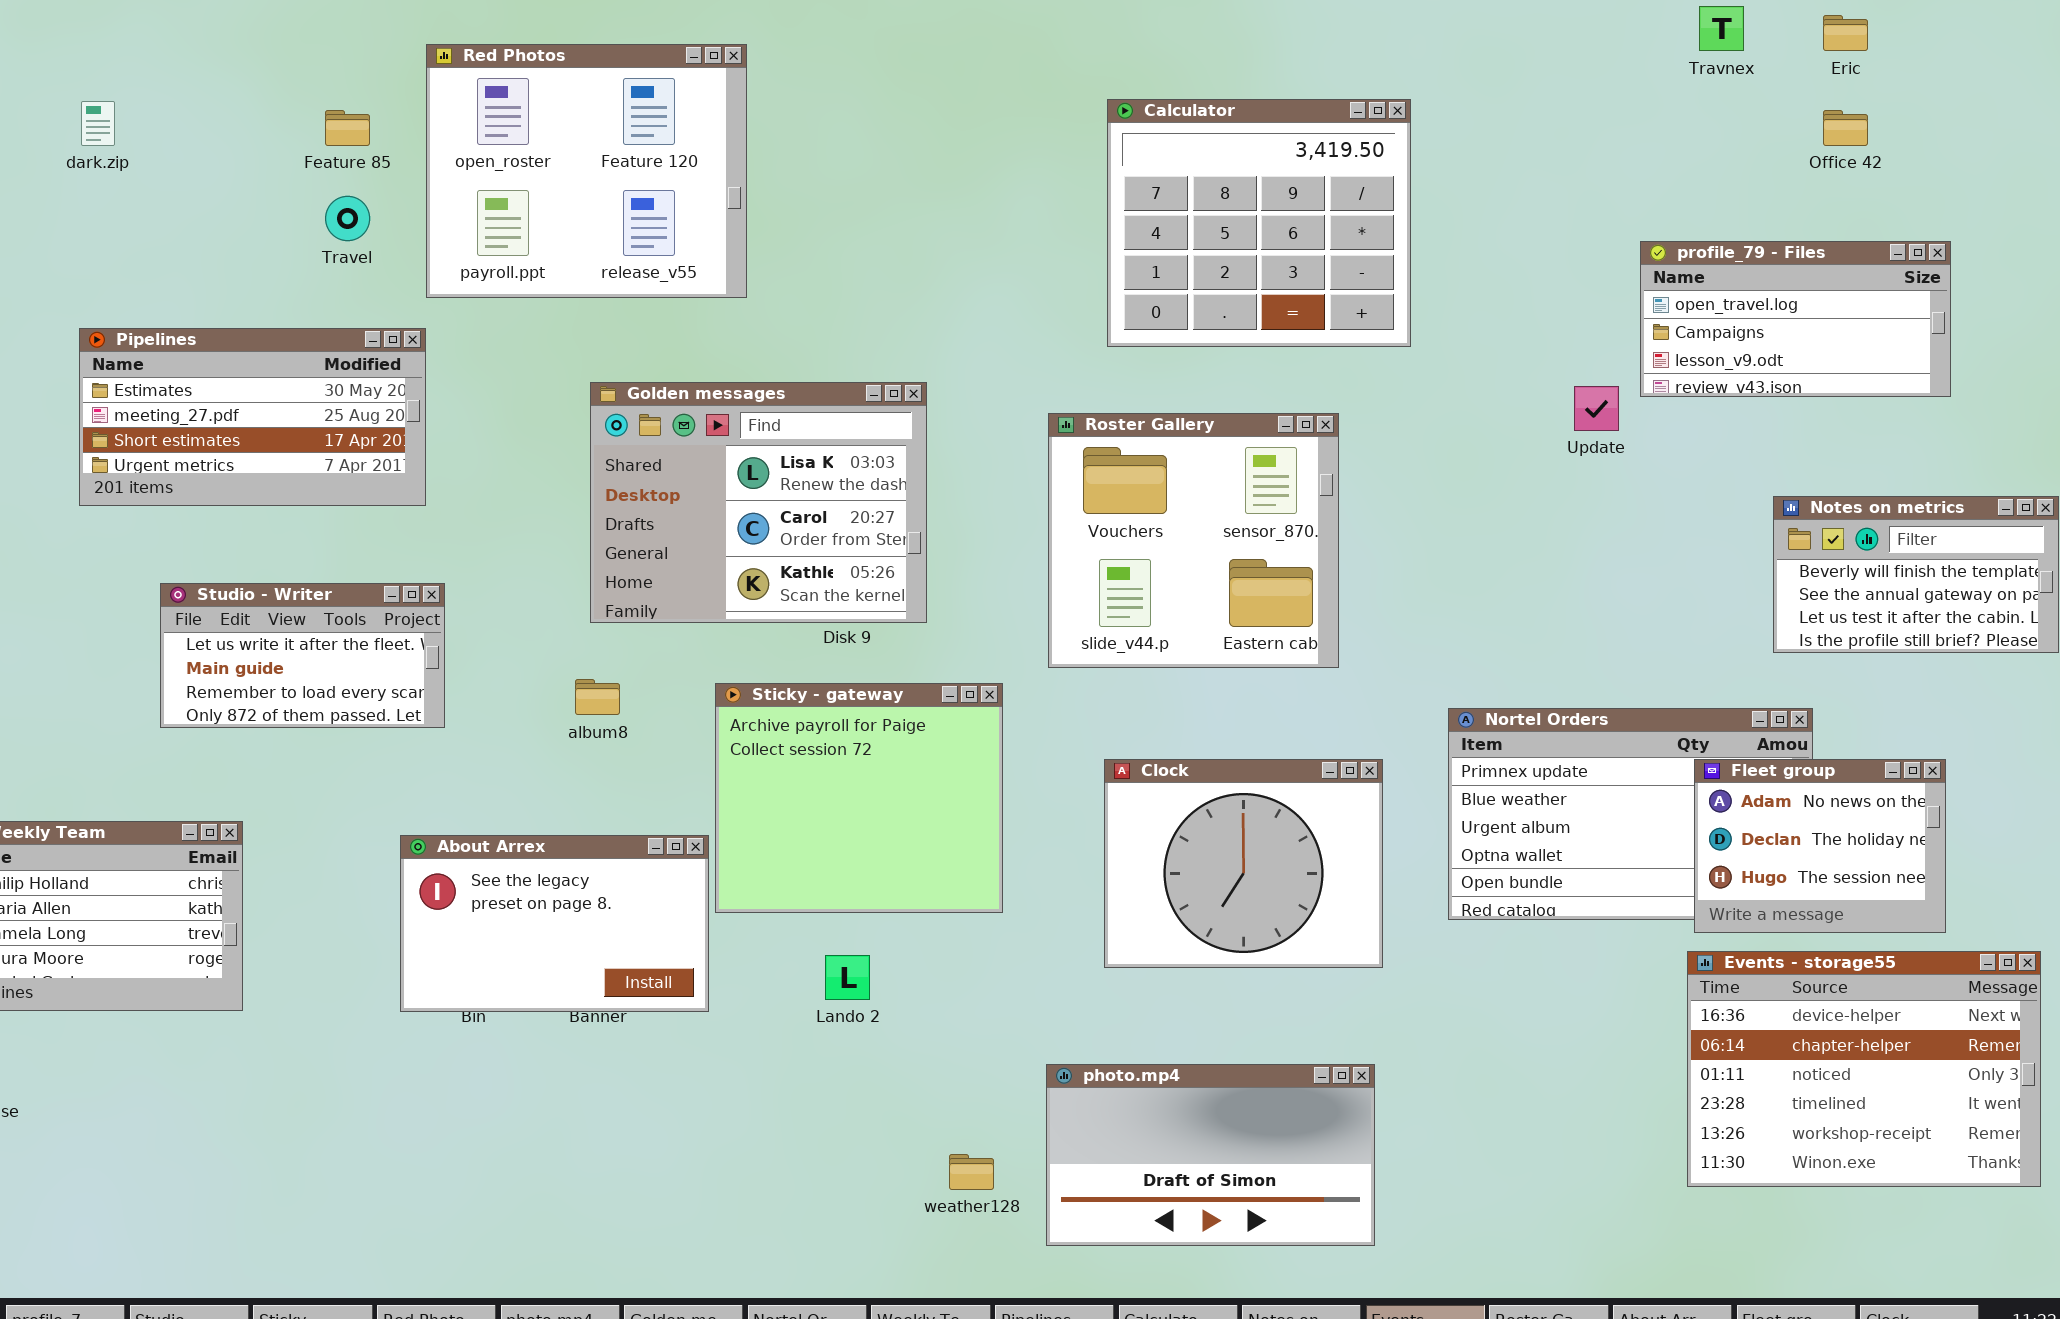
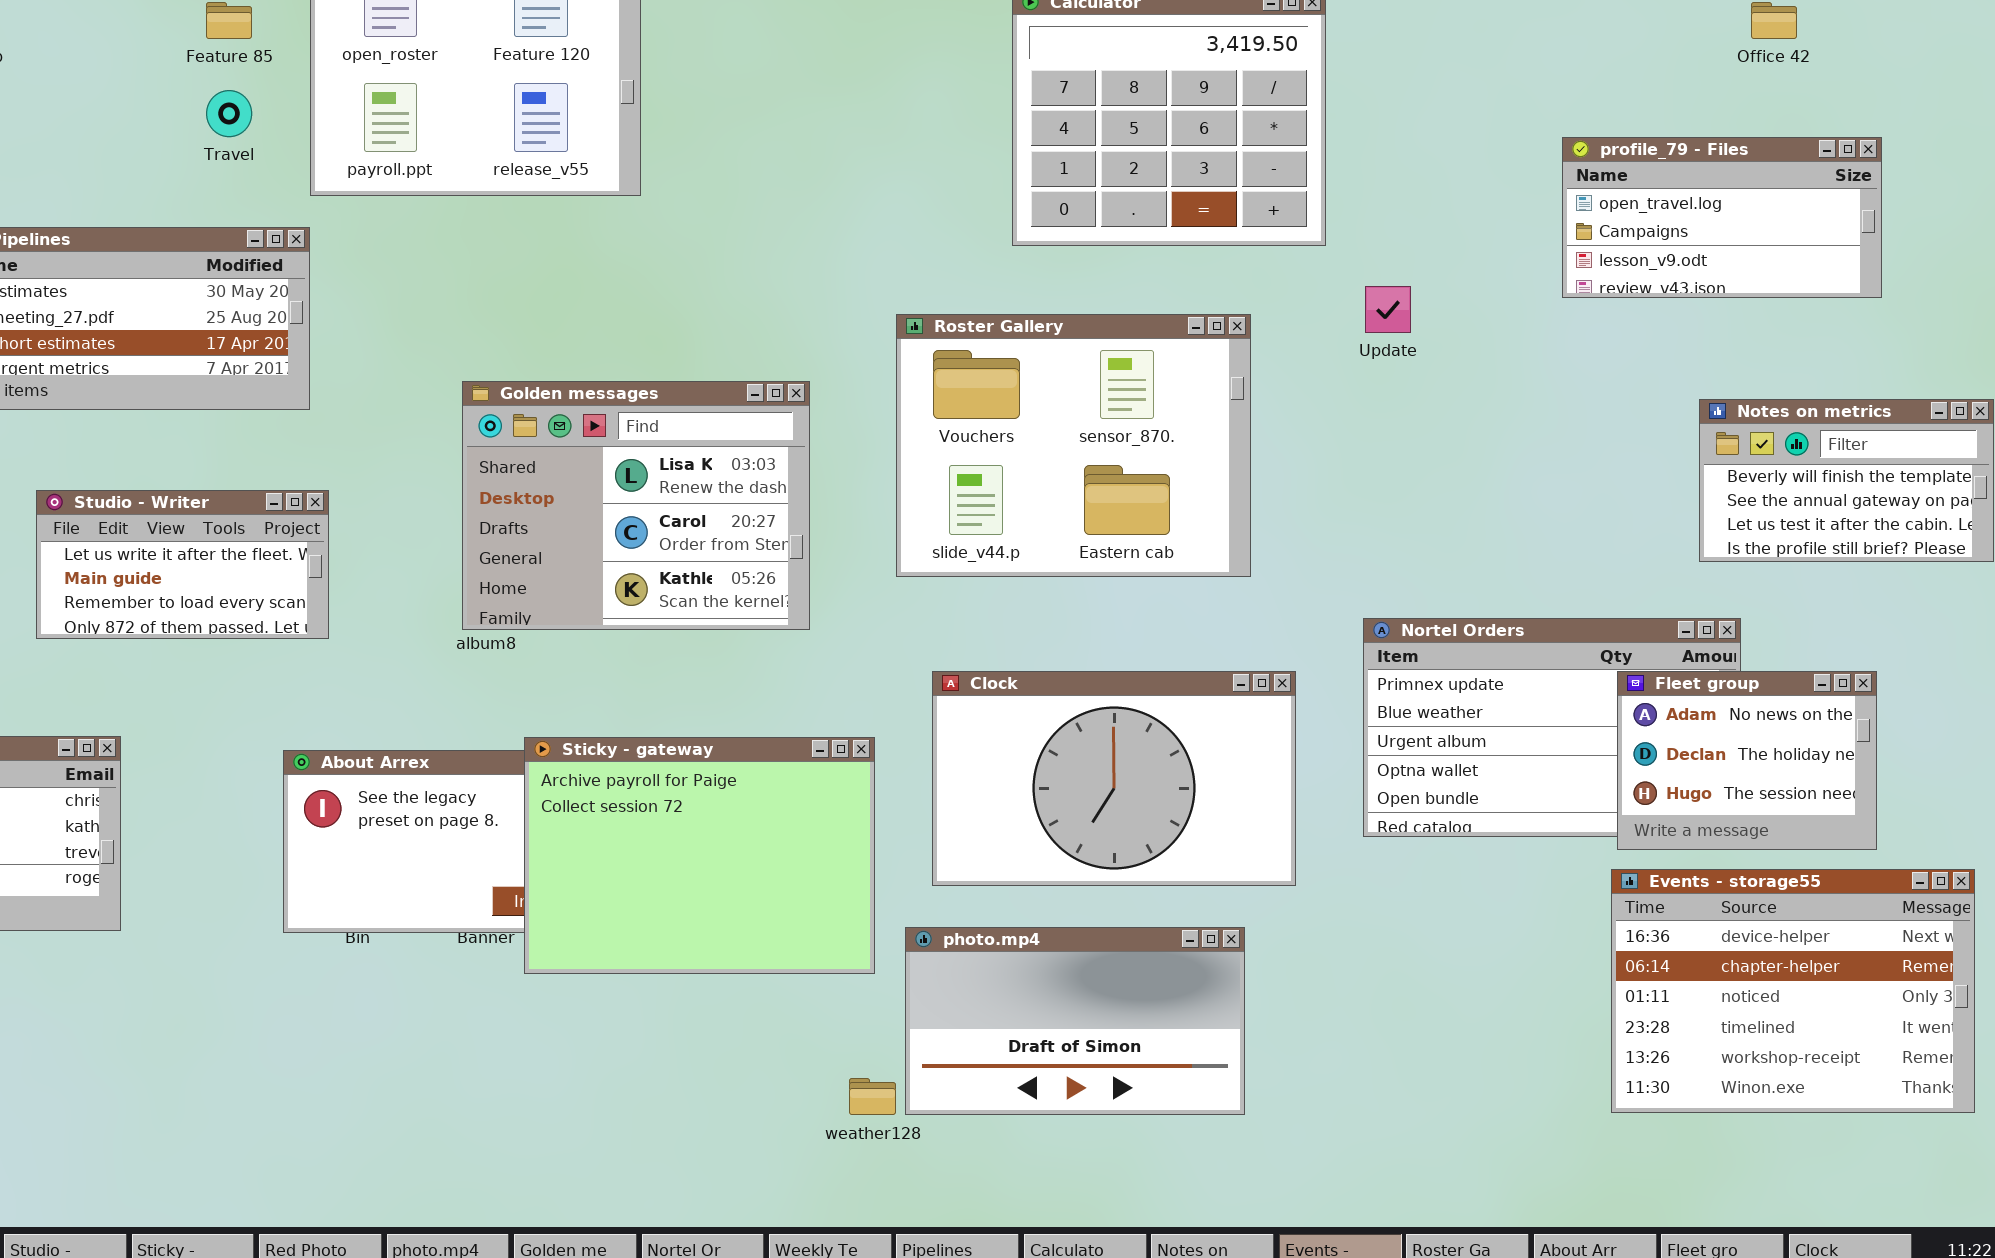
Golden messages: [590,382,927,623] -> [462,381,810,630], moved
Update: [1574,386,1619,431] -> [1365,286,1411,333], moved
Roster Gallery: [1048,413,1339,668] -> [896,314,1251,577], resized
Sticky - gateway: [715,683,1003,913] -> [524,737,875,974], moved, resized
Clock: [1104,759,1383,968] -> [932,671,1296,886], resized
photo.mp4: [1046,1064,1375,1246] -> [905,927,1245,1115], moved

